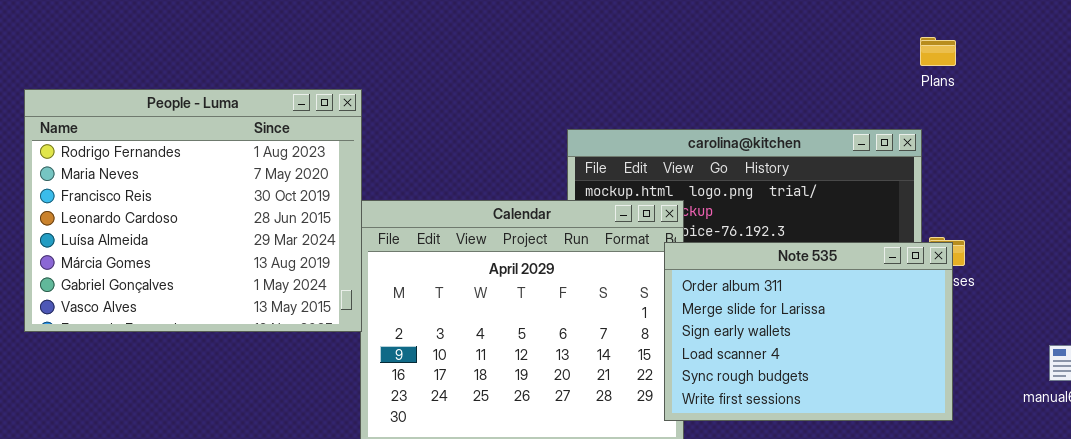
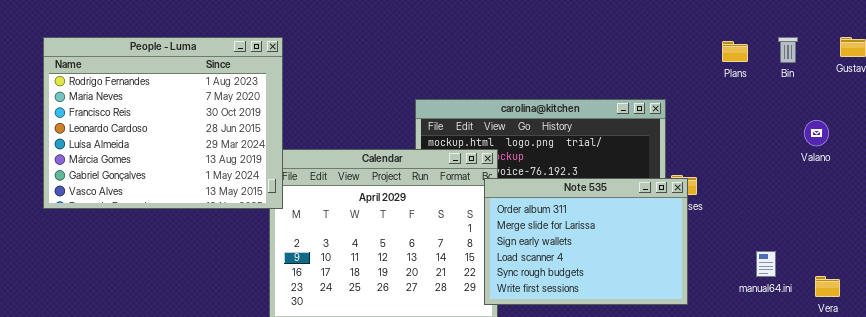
Plans: [920,37,956,66] -> [722,41,748,62], moved
People - Luma: [24,89,362,332] -> [43,37,283,209], moved

